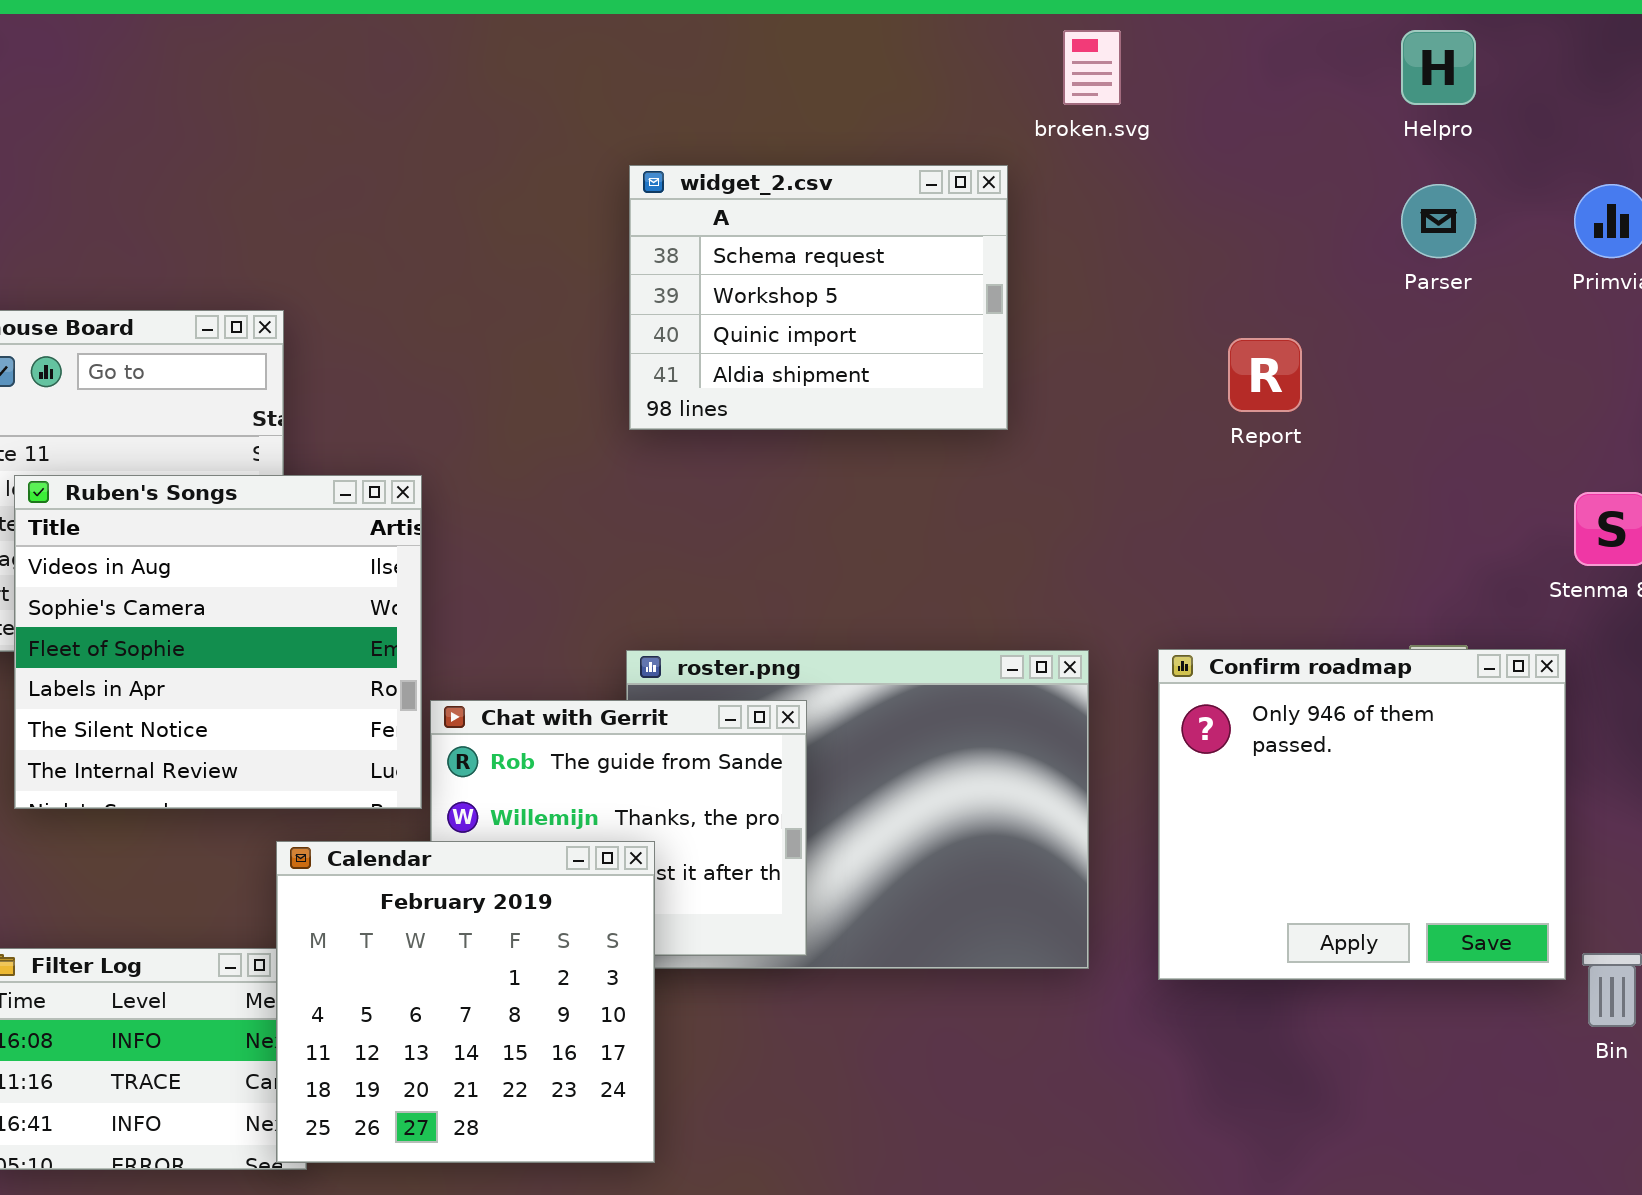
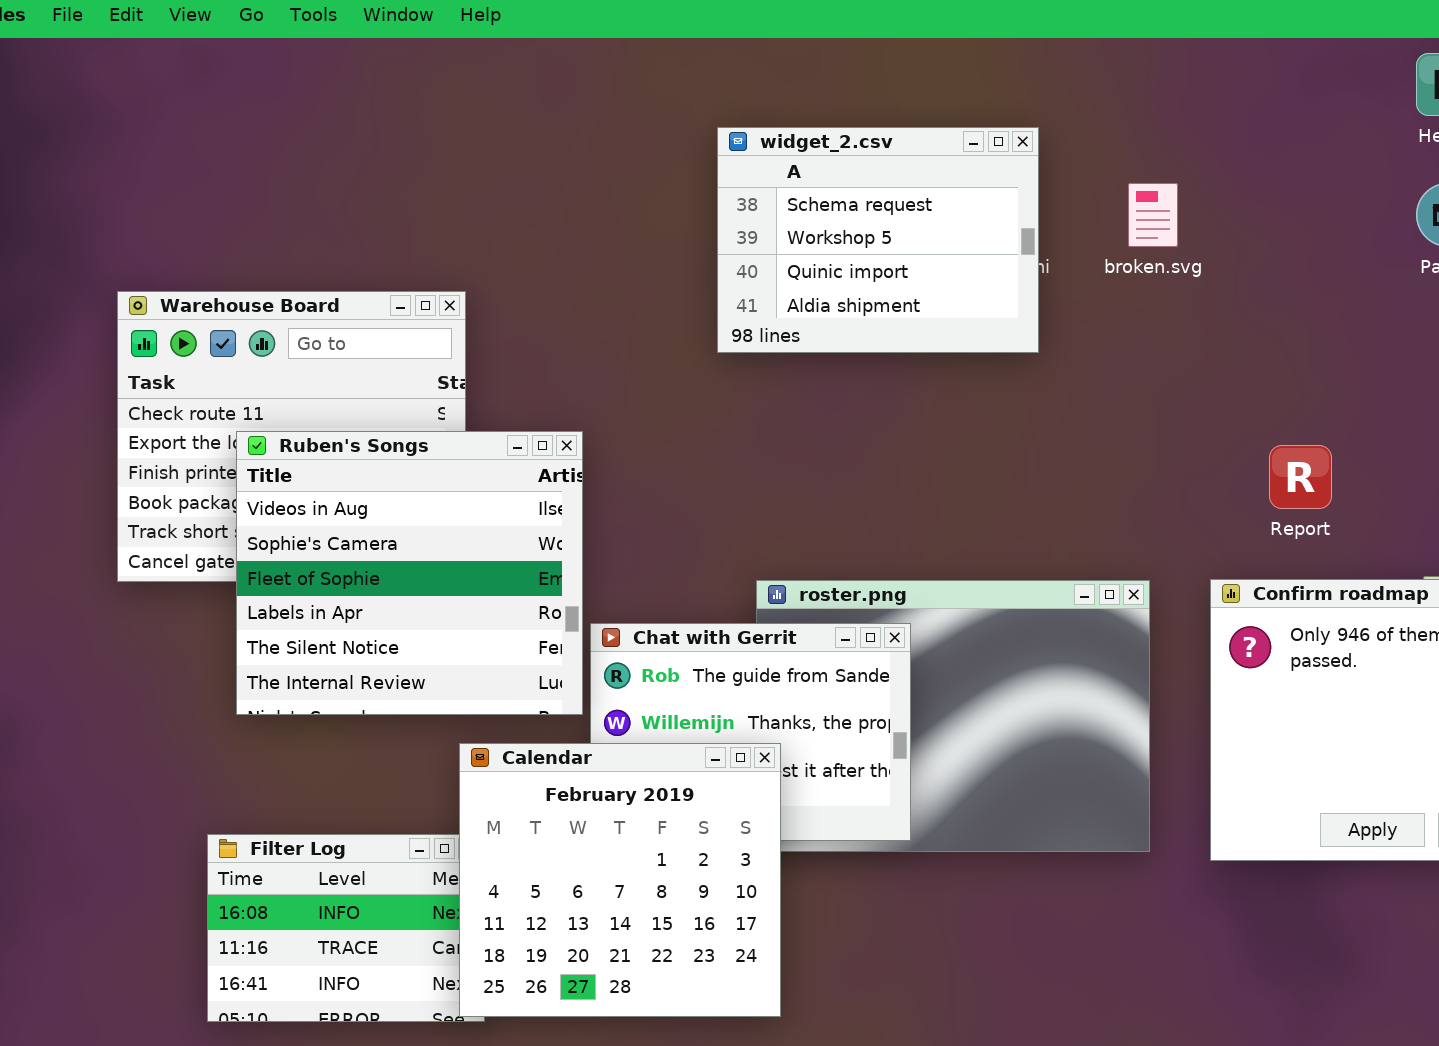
broken.svg: [1063,30,1121,105] -> [1128,183,1178,247], moved
widget_2.csv: [629,165,1008,430] -> [717,127,1039,353], moved
Report: [1228,338,1302,412] -> [1269,445,1332,509], moved

